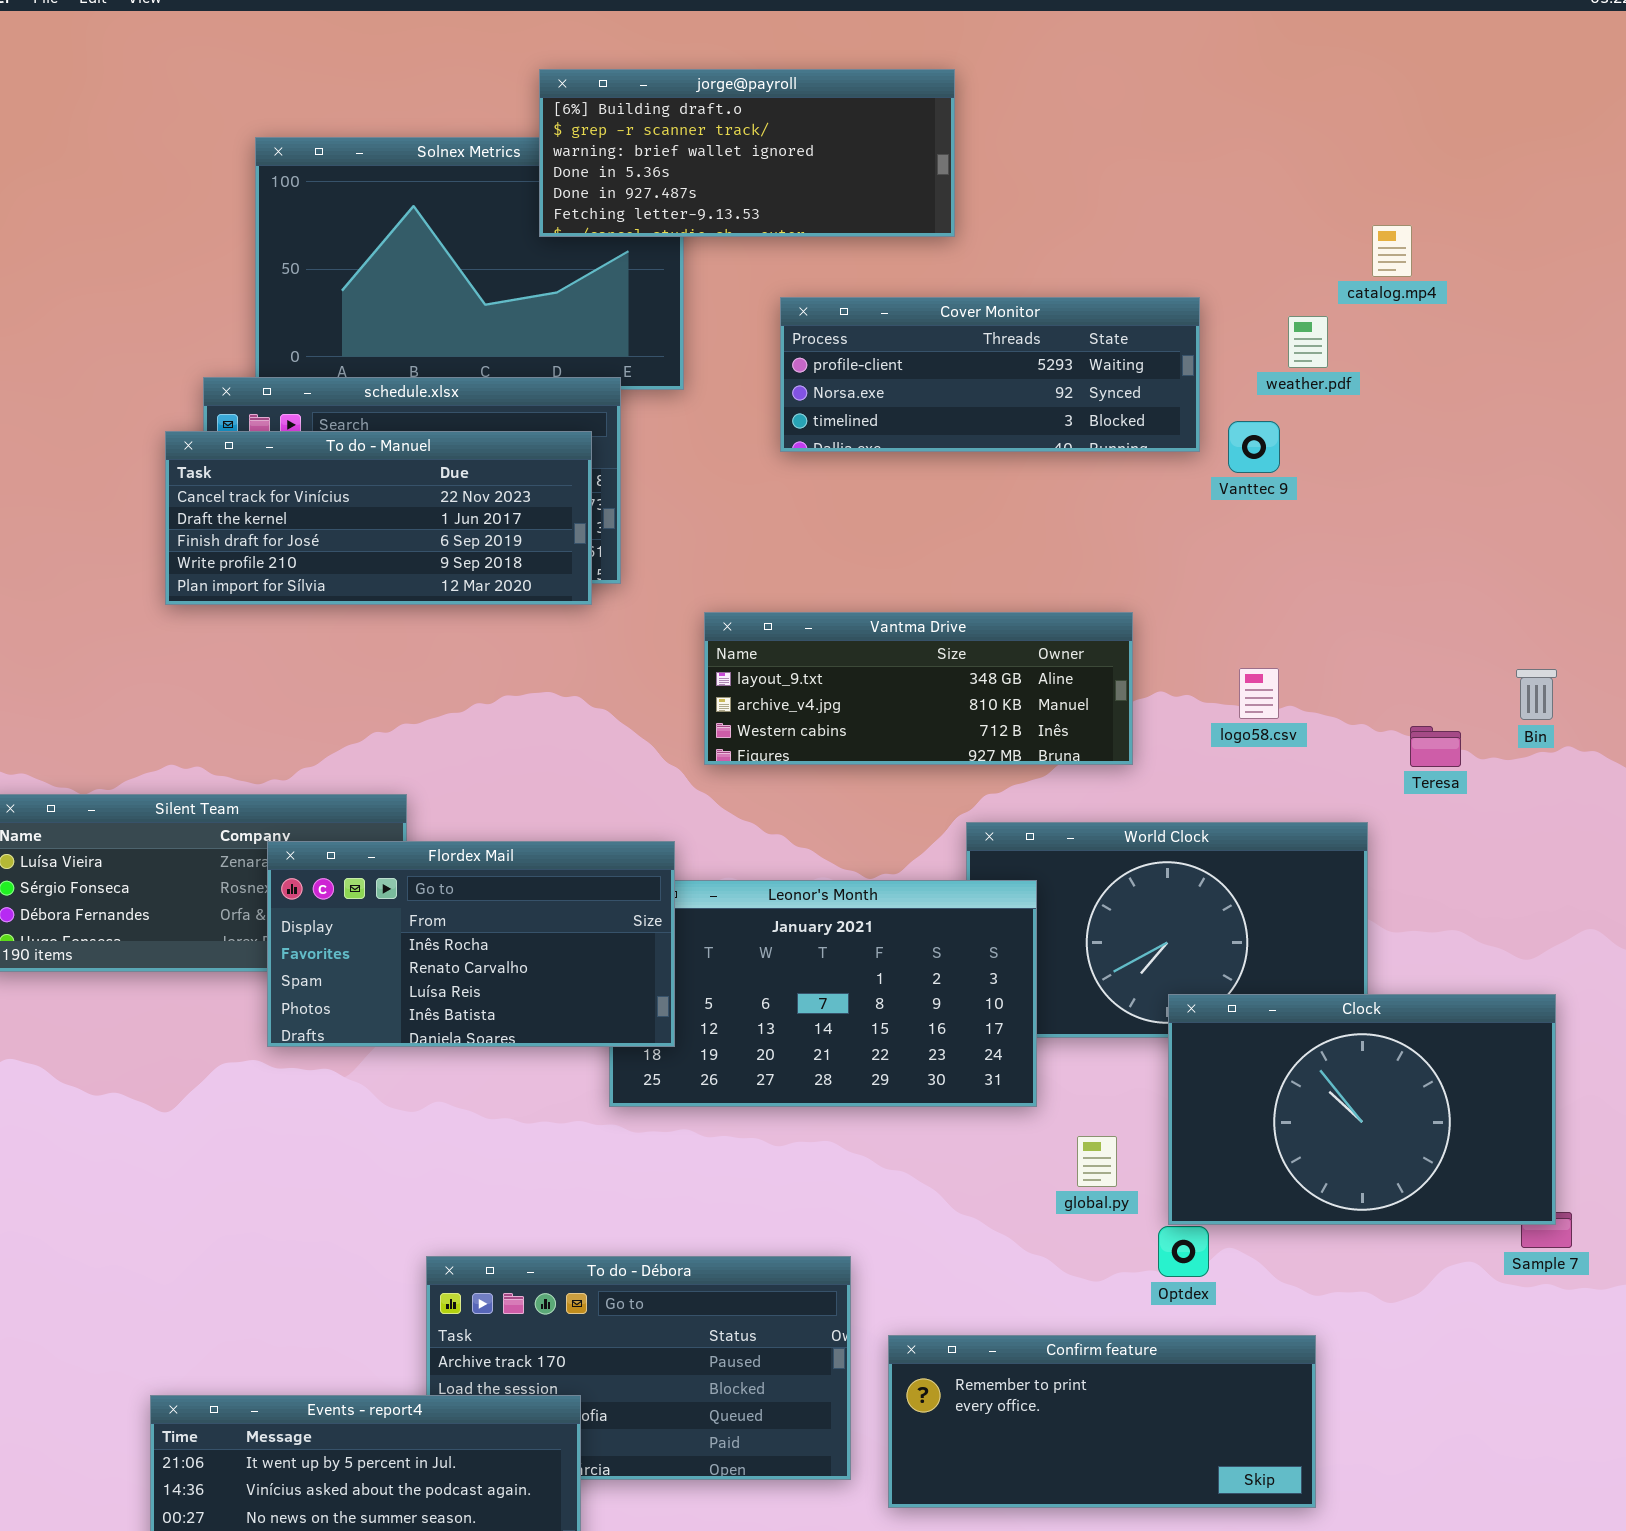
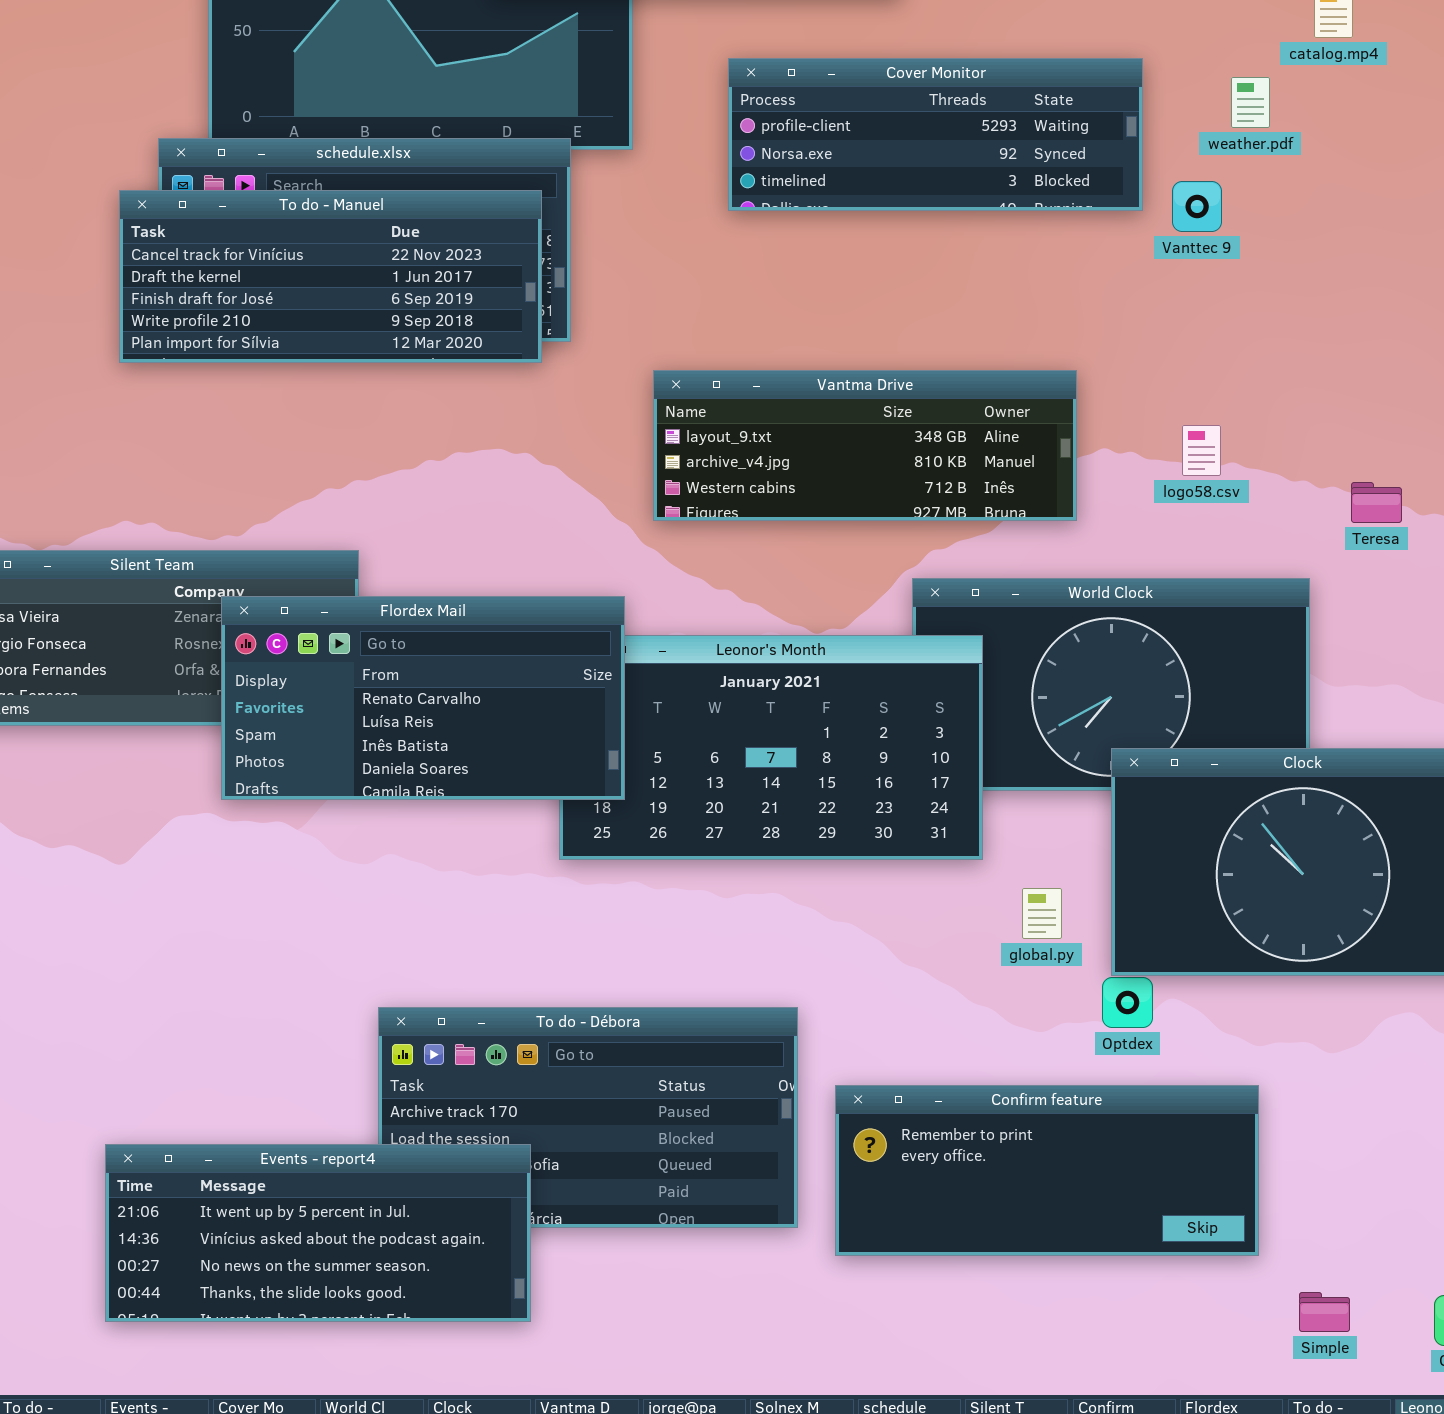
Flordex Mail: [267,841,675,1047] -> [221,596,625,800], scrolled down 1 row

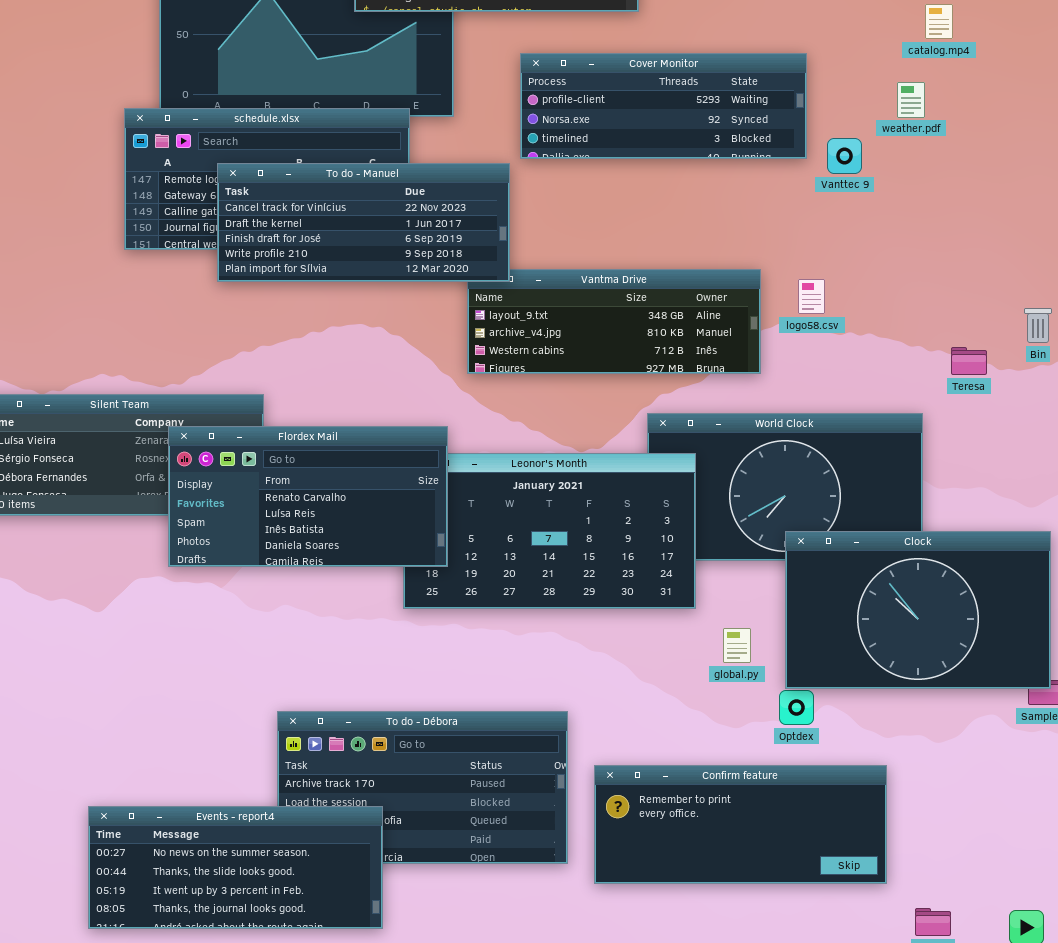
weather.pdf: [1231,77,1270,128] -> [897,82,925,118], moved
To do - Manuel: [119,190,542,363] -> [217,163,510,282], moved
logo58.csv: [1182,425,1221,476] -> [798,279,825,314], moved
Events - report4: [105,1144,531,1322] -> [88,806,383,929], scrolled down 2 rows

